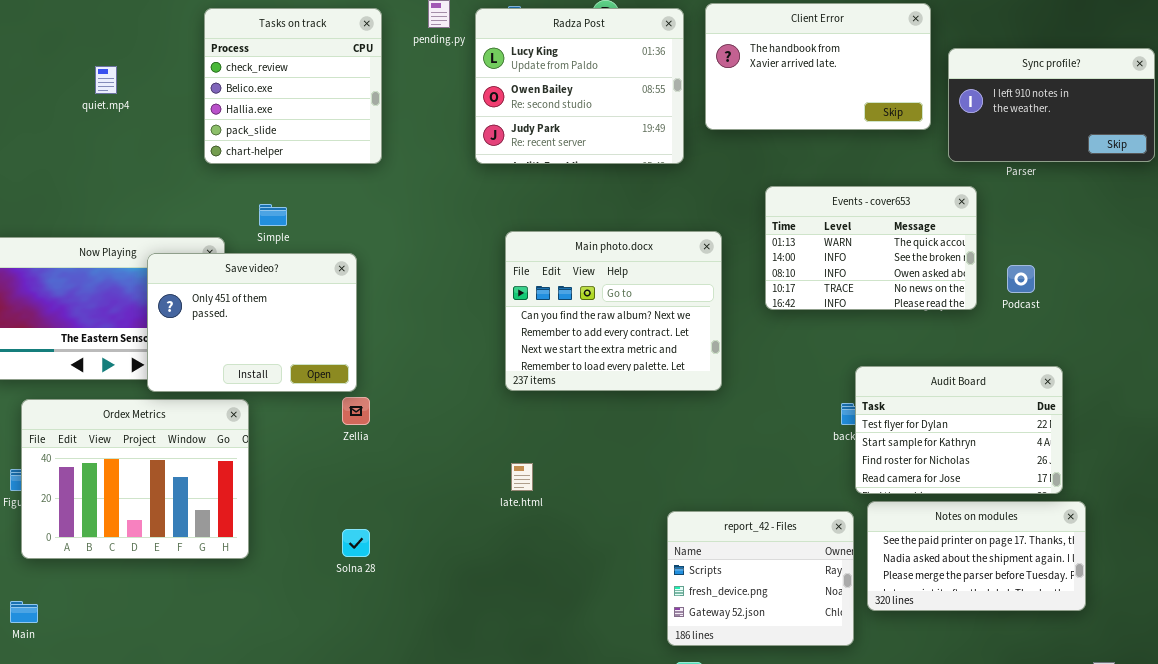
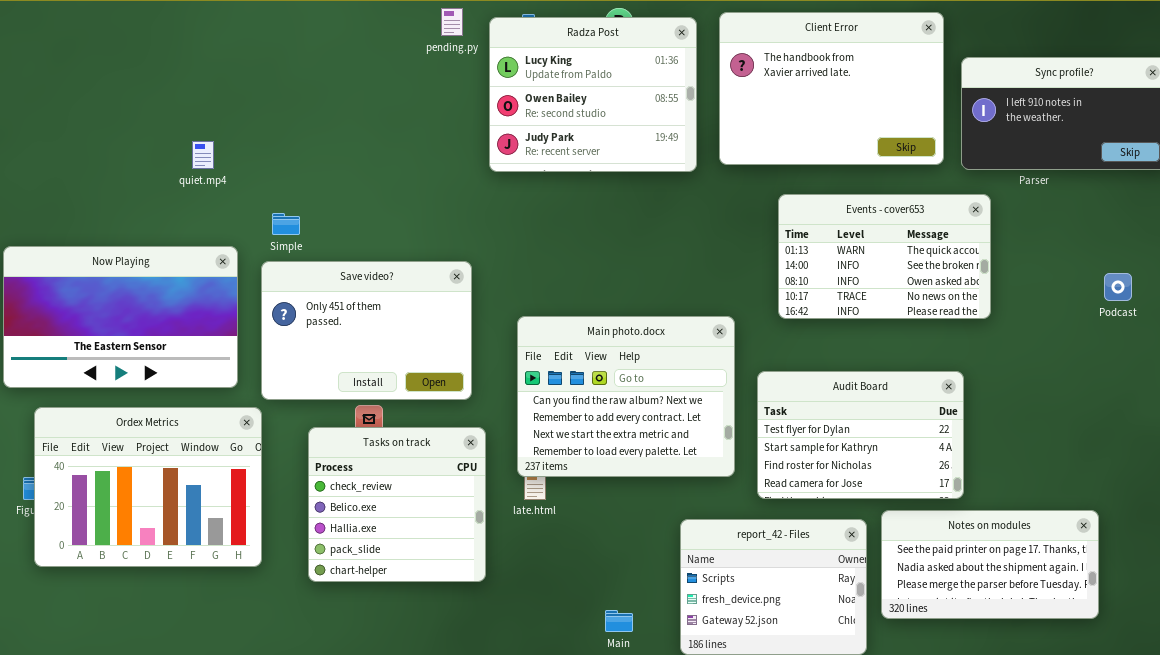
Client Error: [705,3,931,130] -> [719,12,944,165], resized
Tasks on track: [204,8,382,164] -> [308,427,486,582], moved
quiet.mp4: [95,66,117,94] -> [192,141,214,169], moved
Main photo.docx: [505,231,722,391] -> [517,316,735,477], moved
Save video?: [147,253,357,392] -> [261,261,472,400], moved
Podcast: [1007,265,1035,293] -> [1104,273,1132,301], moved
Audit Board: [855,366,1063,494] -> [757,371,964,499], moved
Main: [10,601,38,623] -> [605,610,633,632], moved

